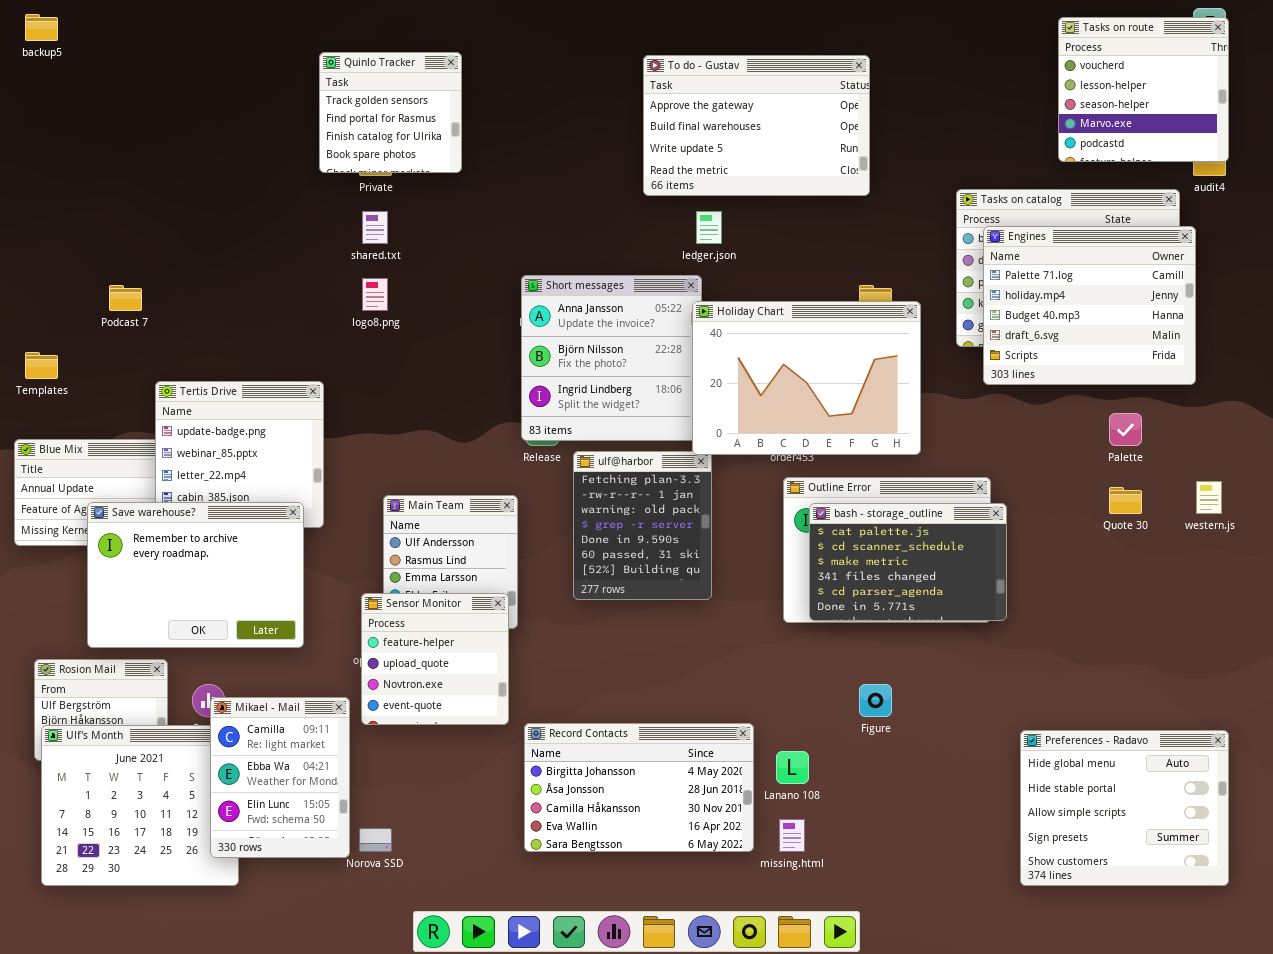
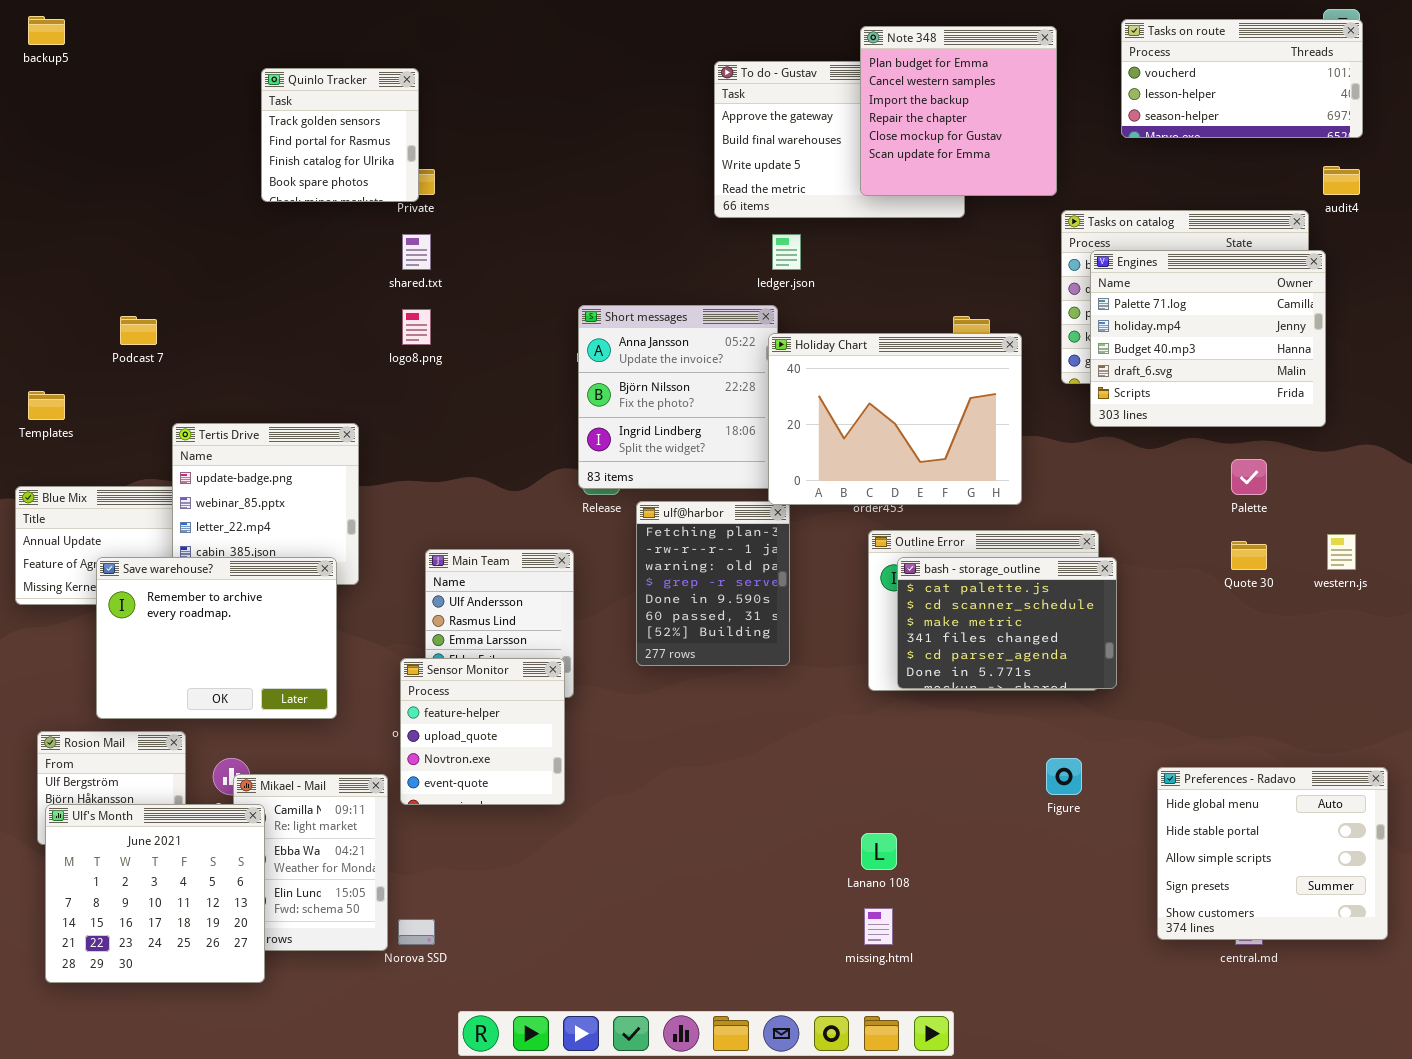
Tasks on route: [1058,17,1229,162] -> [1121,19,1363,138], resized
Note 348: none -> [860,26,1057,196], opened
Quinlo Tracker: [319,52,462,173] -> [261,68,419,202], moved
Figure: [859,684,892,717] -> [1046,758,1082,795], moved
Record Contacts: [524,723,754,852] -> none, closed
Ulf's Month: [41,725,239,886] -> [45,804,265,983], raised
Preferences - Radavo: [1020,730,1229,886] -> [1157,767,1388,940], moved

